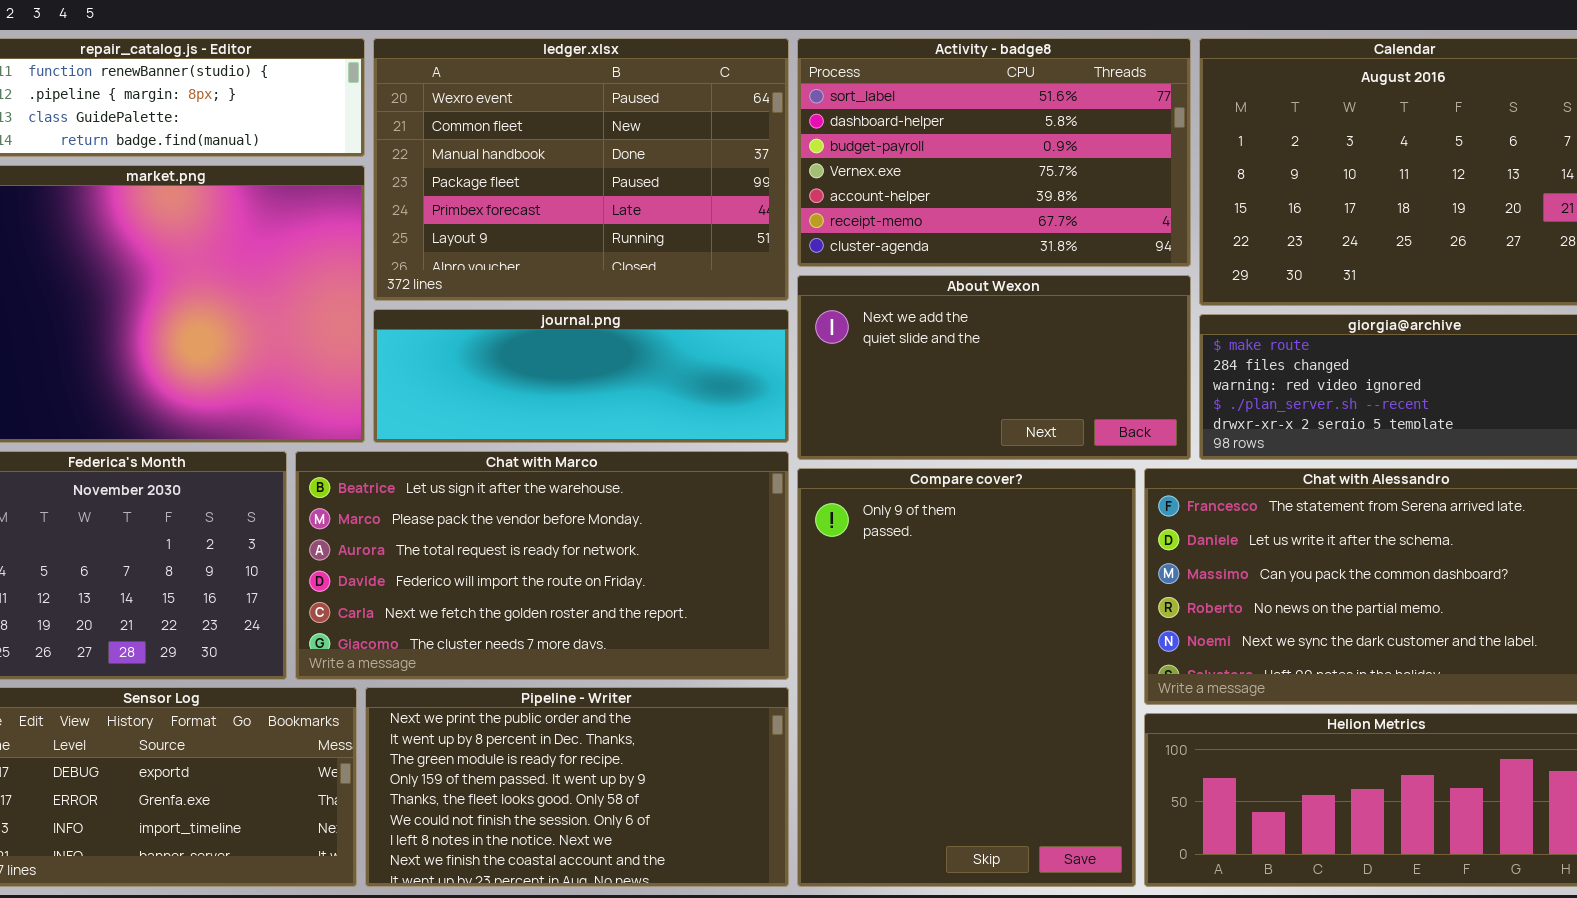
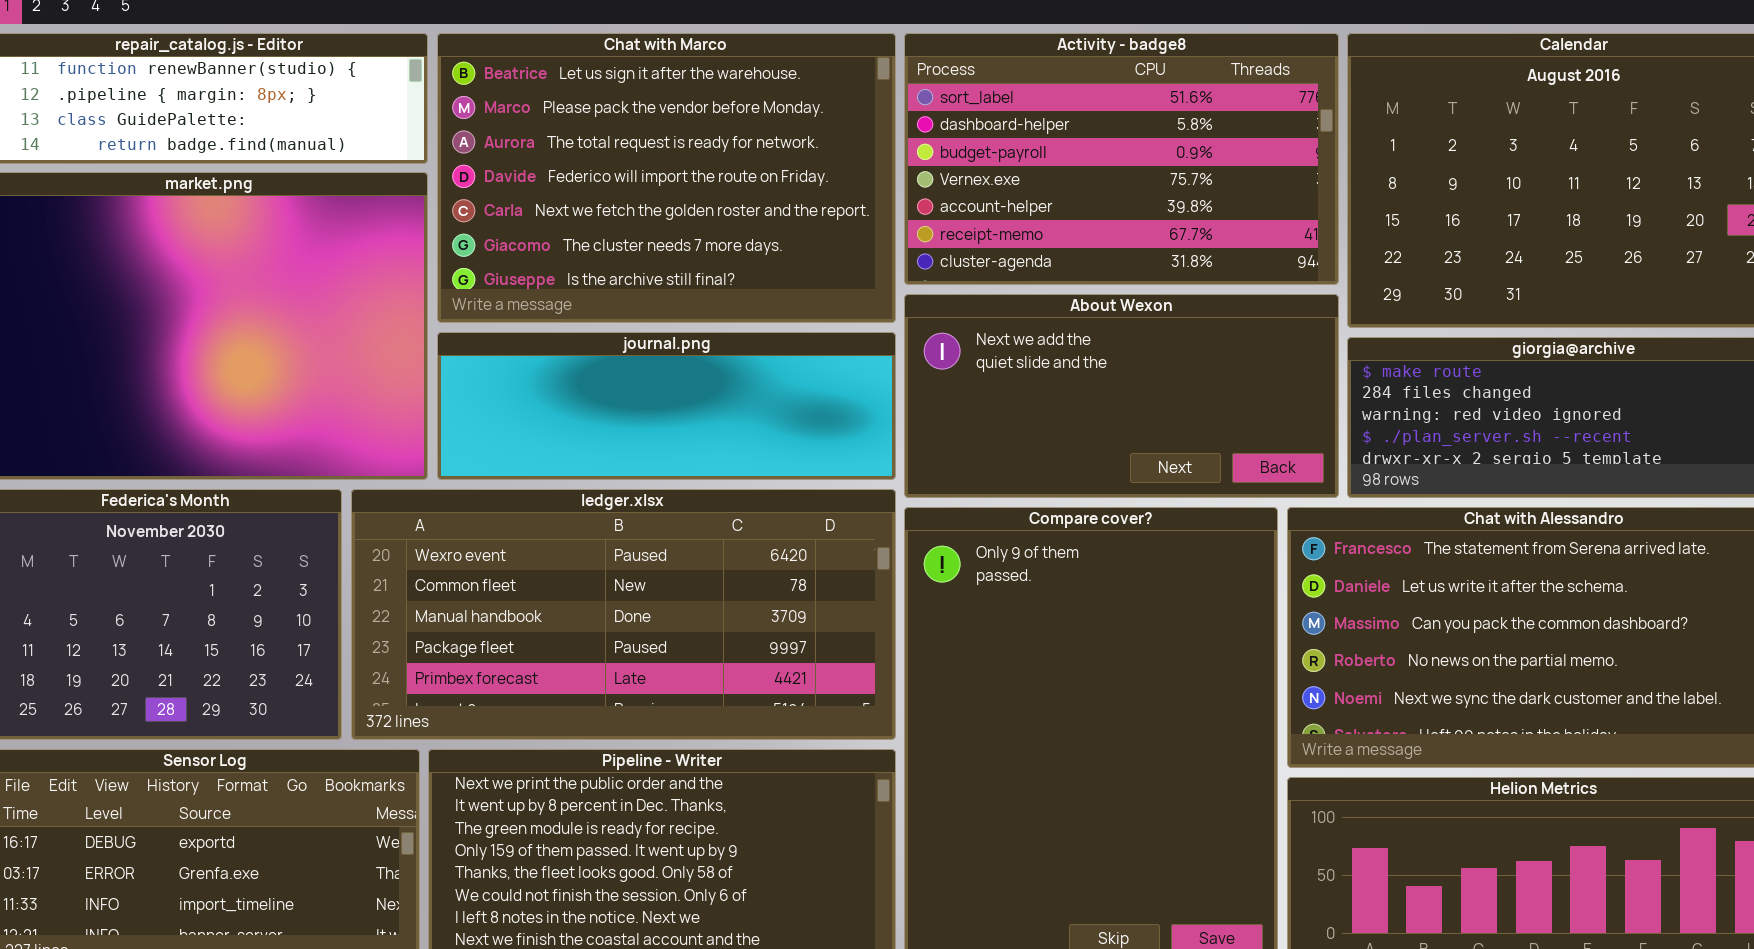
ledger.xlsx: [373,38,789,301] -> [351,489,896,740], moved, resized
Chat with Marco: [295,451,789,680] -> [437,33,896,323], moved, resized

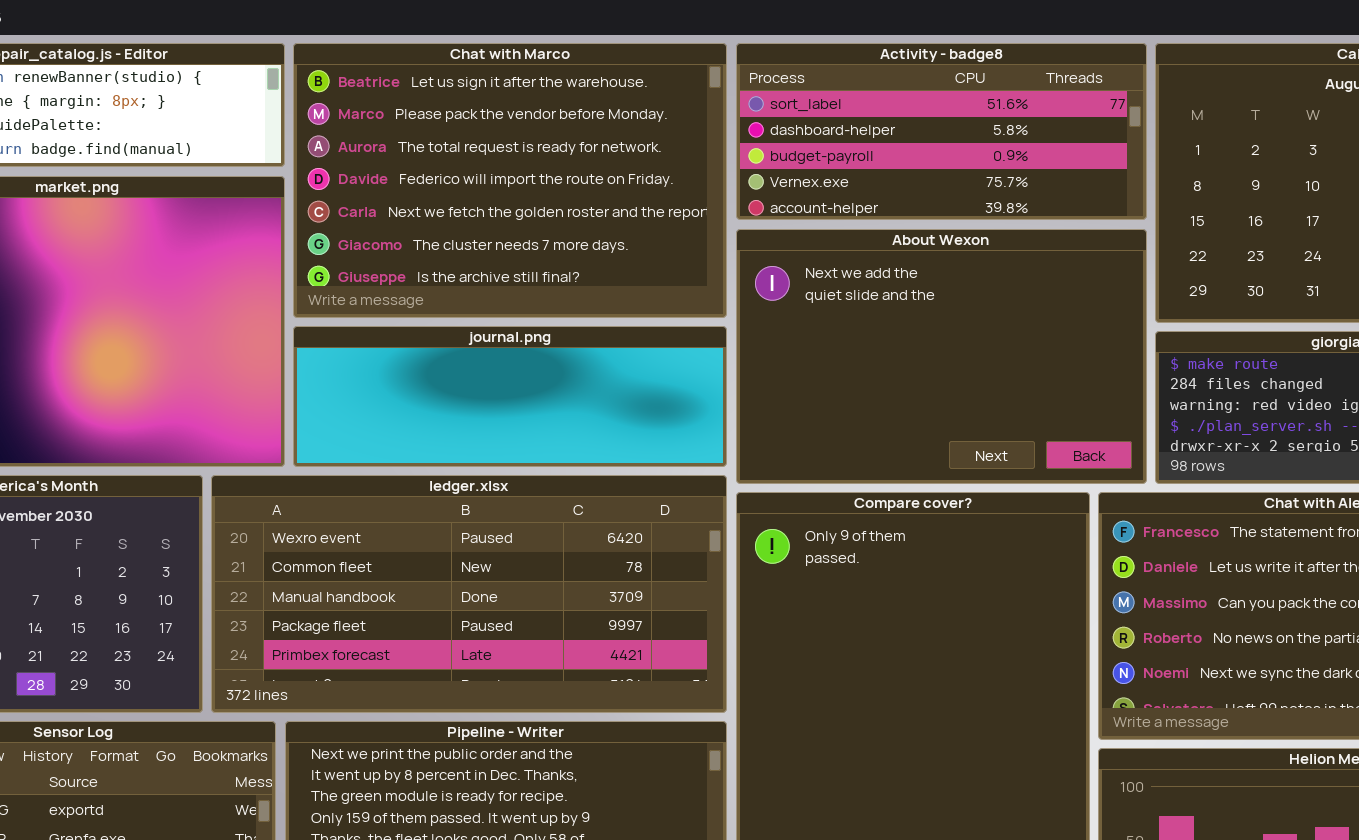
Activity - badge8: [904,33,1339,285] -> [736,43,1147,220], resized
About Wexon: [904,294,1339,498] -> [736,229,1147,484], resized

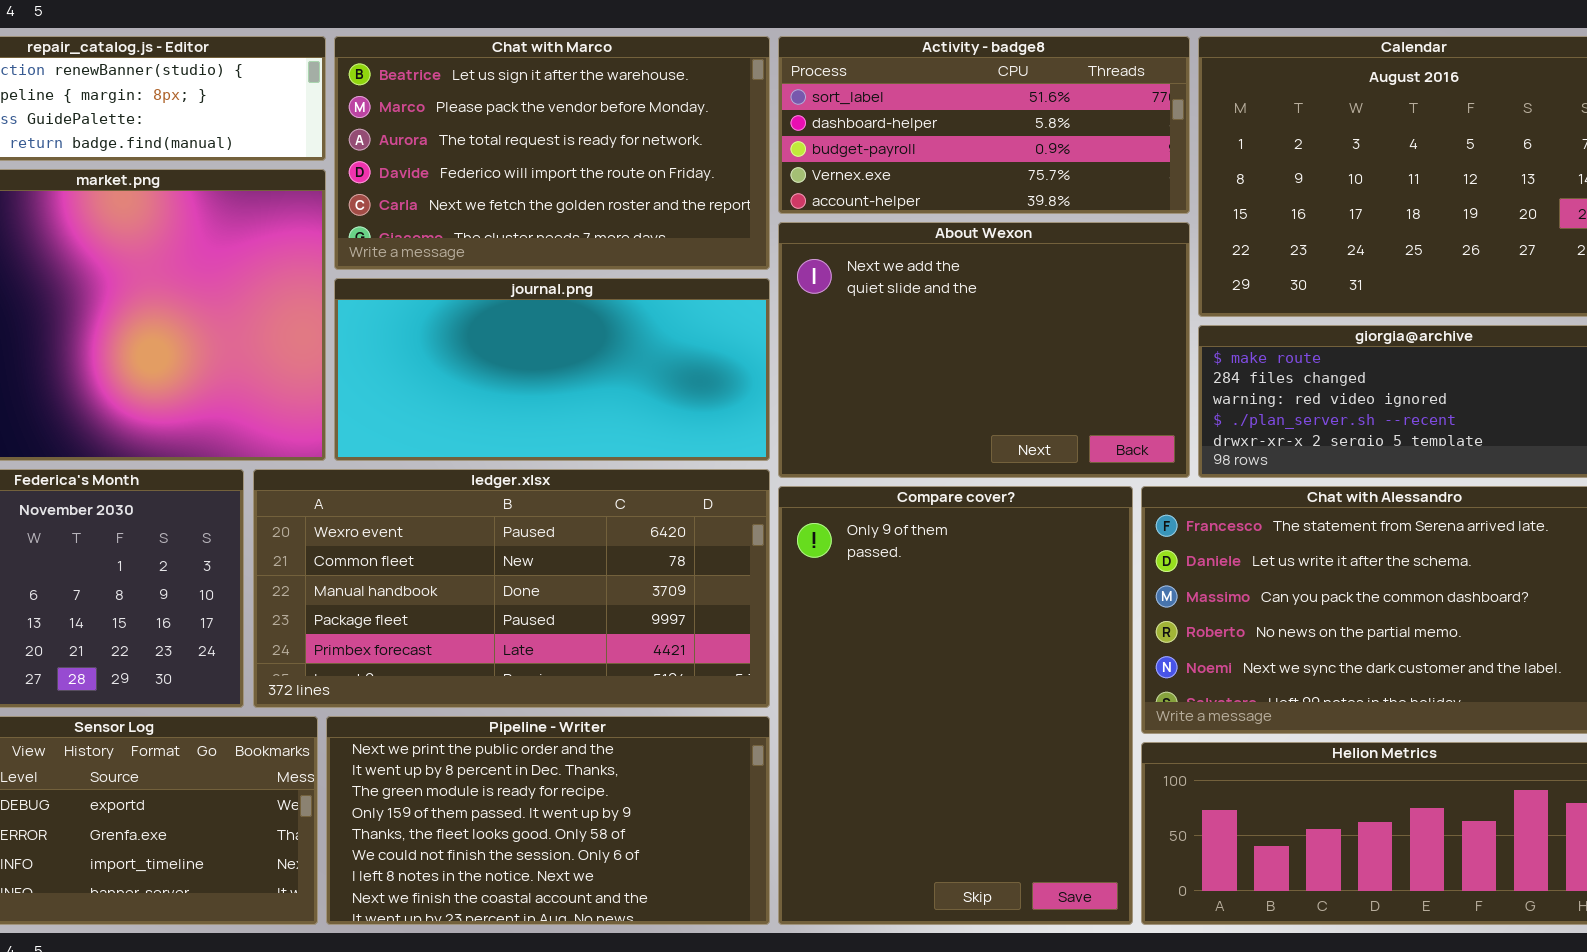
Chat with Marco: [293,43,727,318] -> [334,36,770,270], resized
journal.png: [293,326,727,467] -> [334,278,770,461], resized

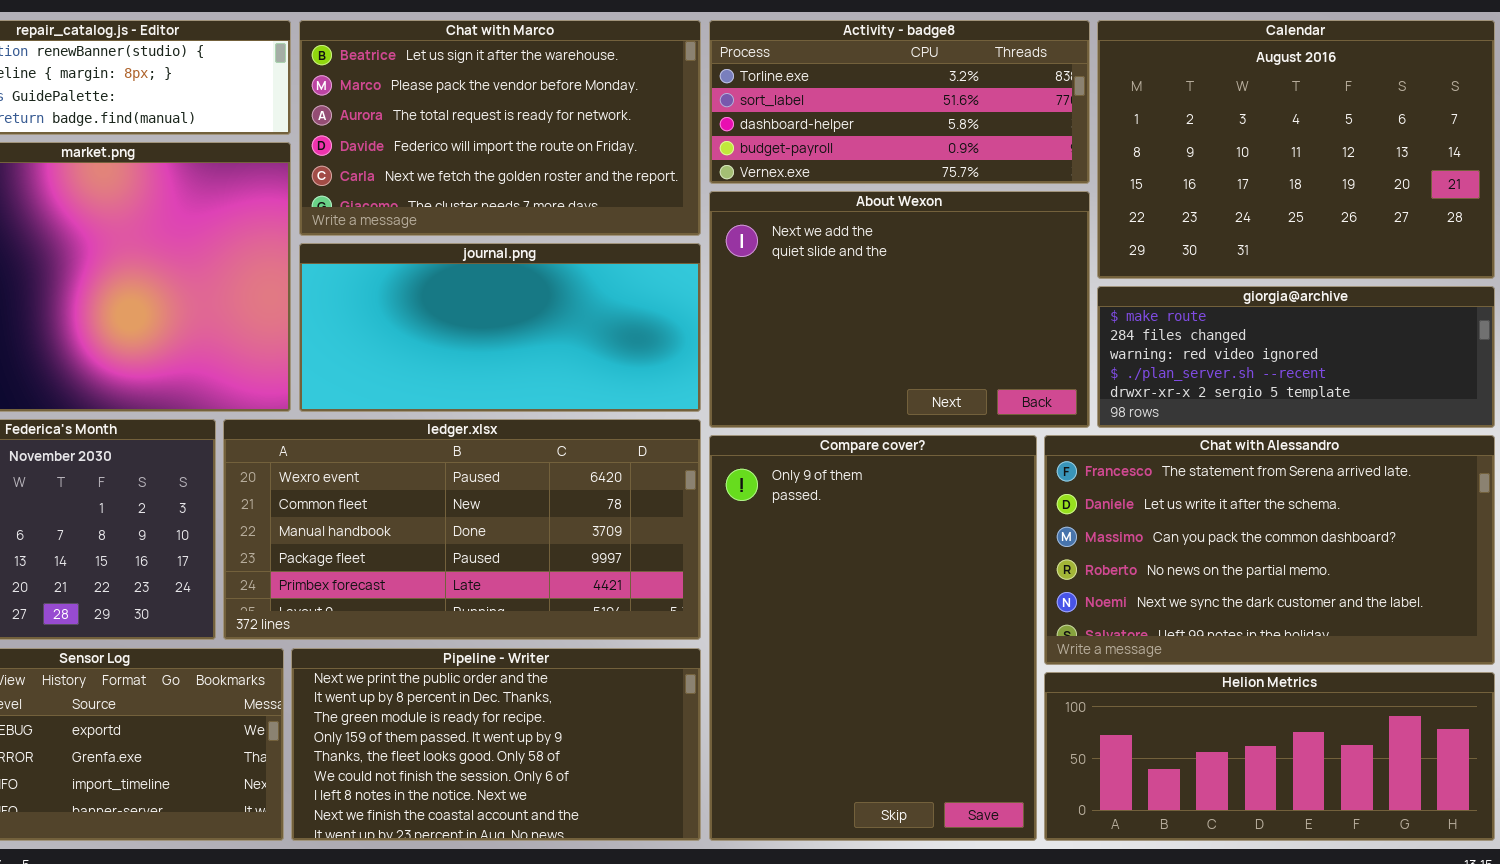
Activity - badge8: [778,36,1190,214] -> [709,20,1090,184], scrolled up 1 row

